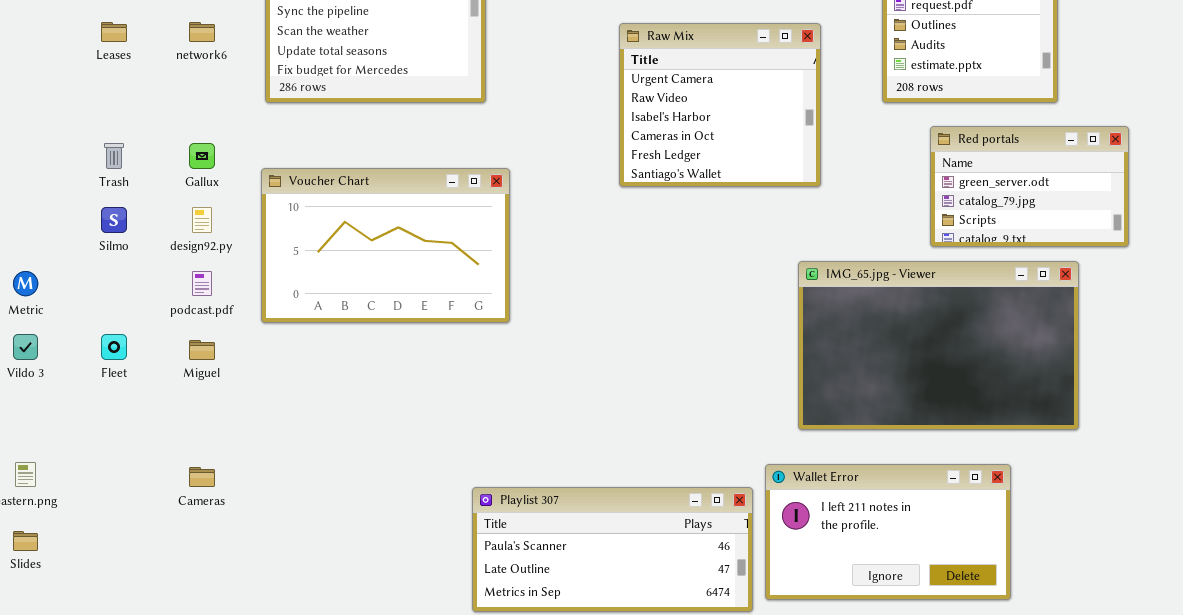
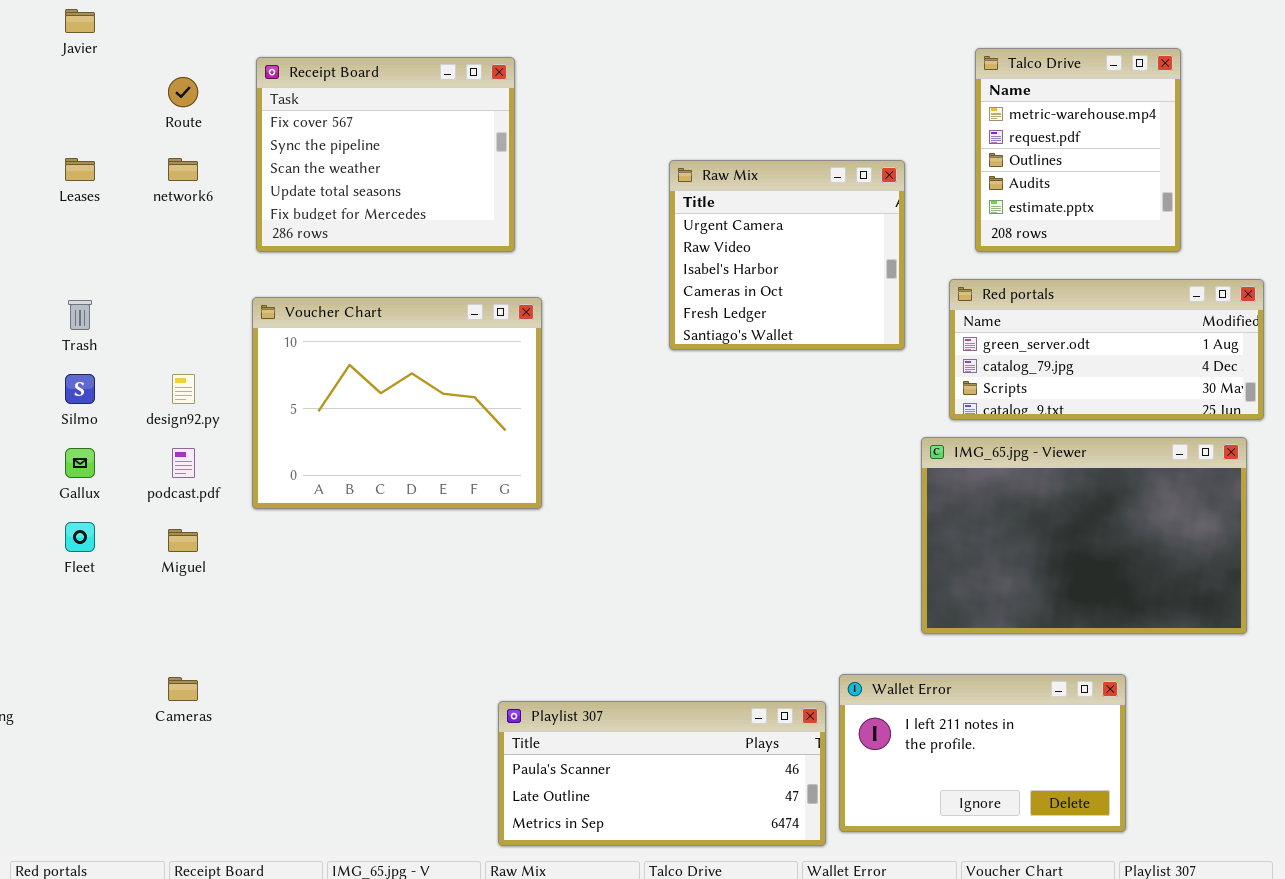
Red portals: [930,126,1129,247] -> [949,279,1264,420], resized
Gallux: [189,143,215,169] -> [65,448,95,478], moved
Voucher Chart: [261,168,510,323] -> [252,297,542,509], resized
IMG_65.jpg - Viewer: [798,261,1079,430] -> [921,437,1247,634], moved

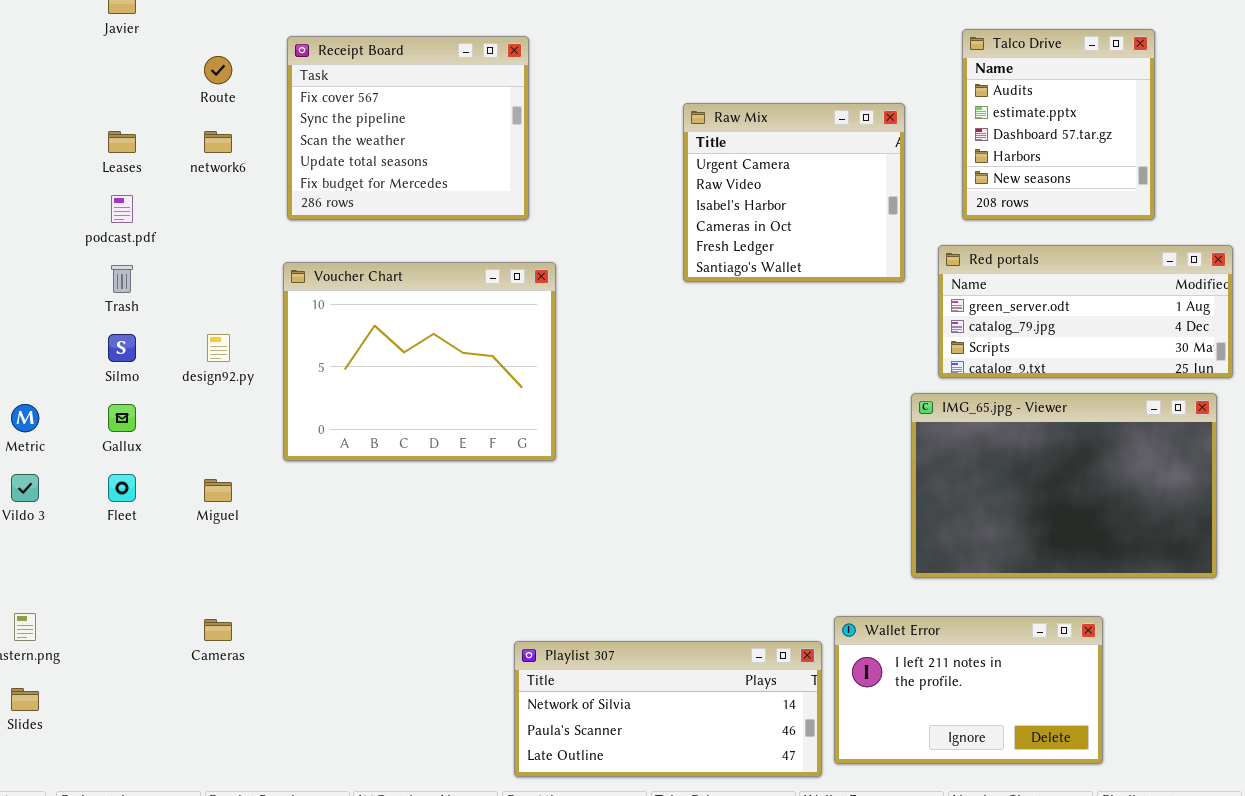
Talco Drive: [975,48,1181,252] -> [962,29,1155,220], scrolled down 3 rows
Raw Mix: [669,160,905,350] -> [683,103,905,282], moved
podcast.pdf: [172,448,195,478] -> [111,195,133,223], moved
Playlist 307: [498,701,826,846] -> [514,641,822,777], scrolled up 1 row

